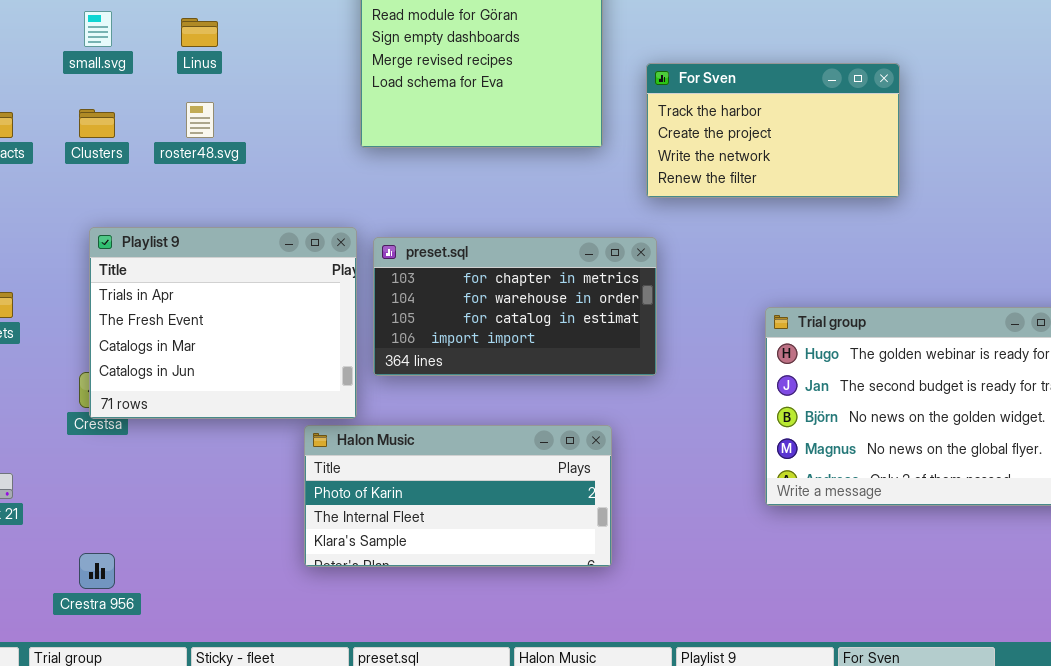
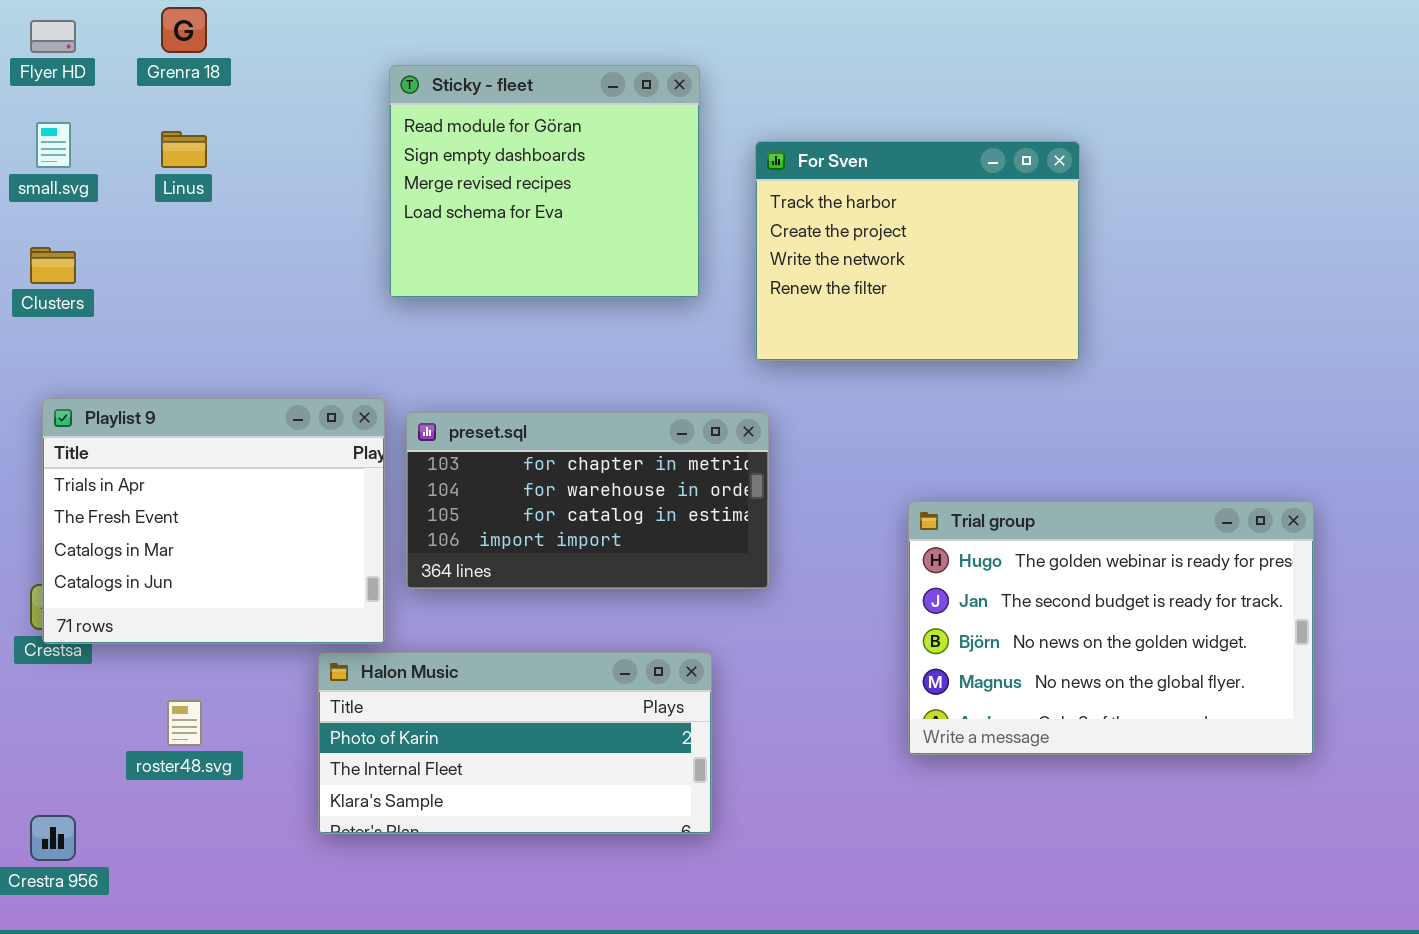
For Sven: [646,63,900,198] -> [755,141,1080,361], resized
roster48.svg: [186,102,214,138] -> [167,700,202,746], moved

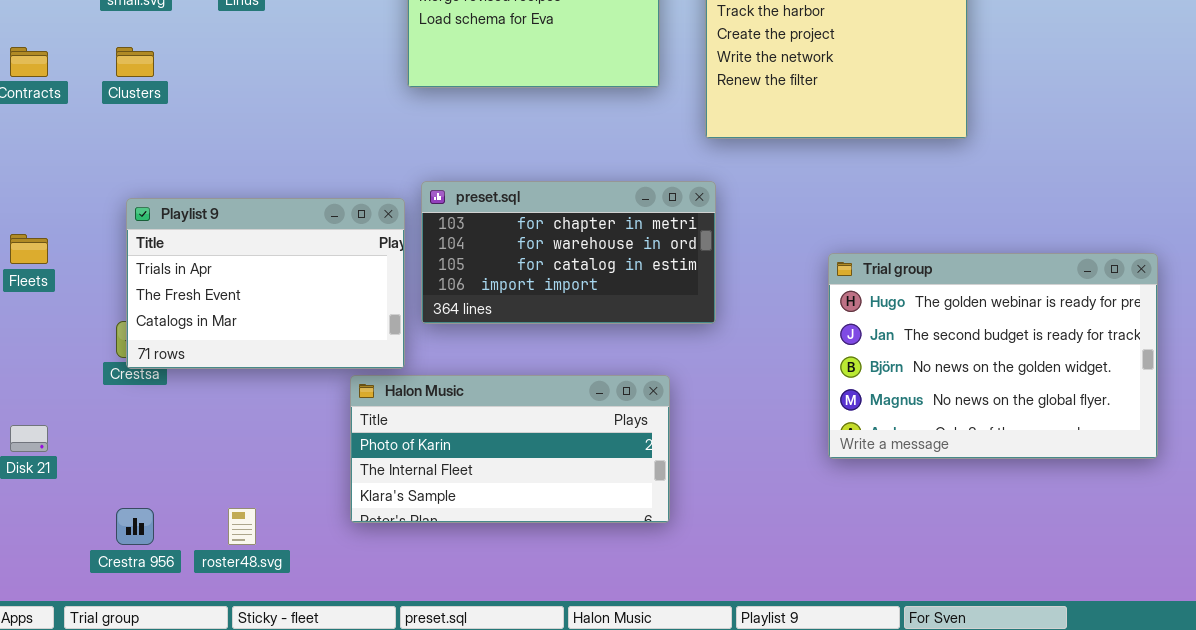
Playlist 9: [42,398,385,644] -> [126,198,405,369], resized
roster48.svg: [167,700,202,746] -> [228,508,256,545], moved

